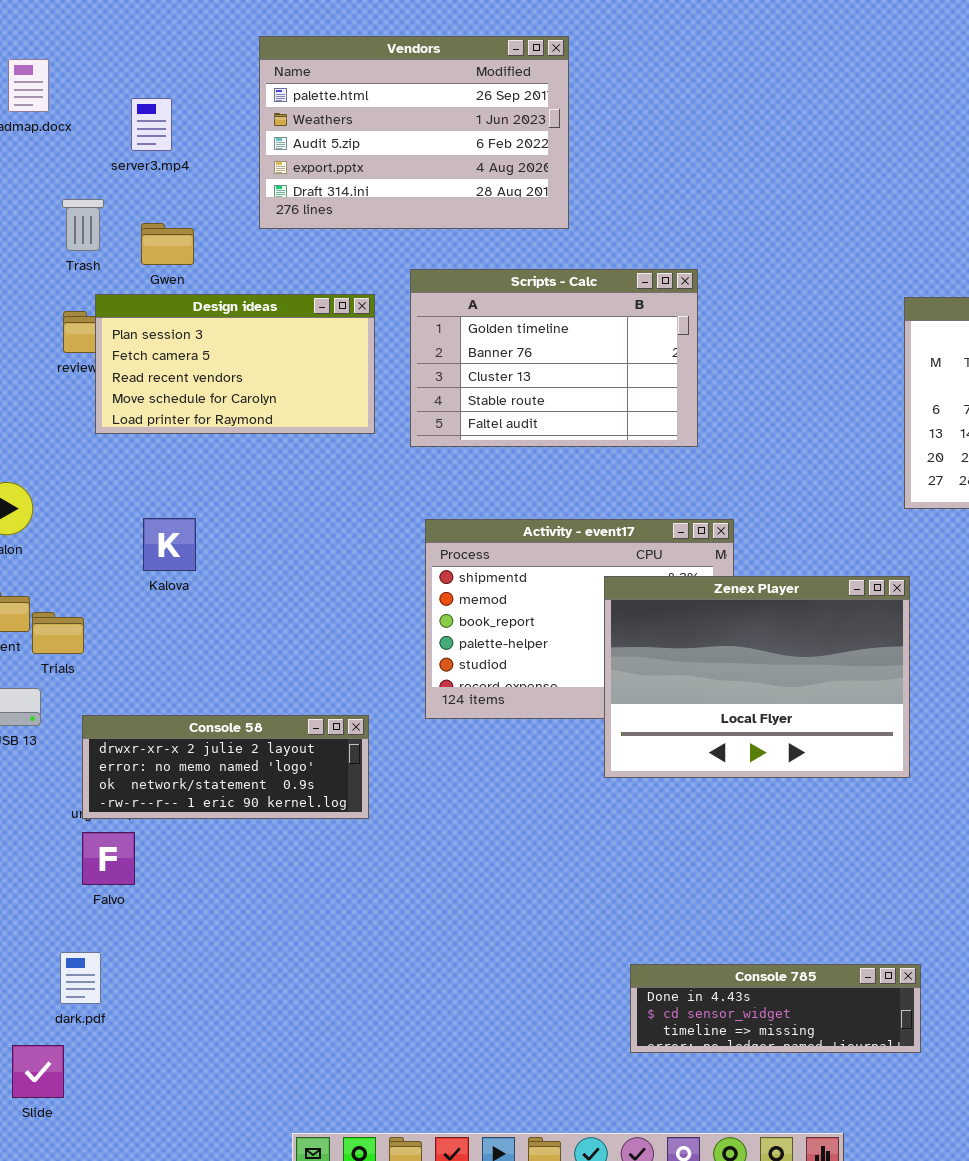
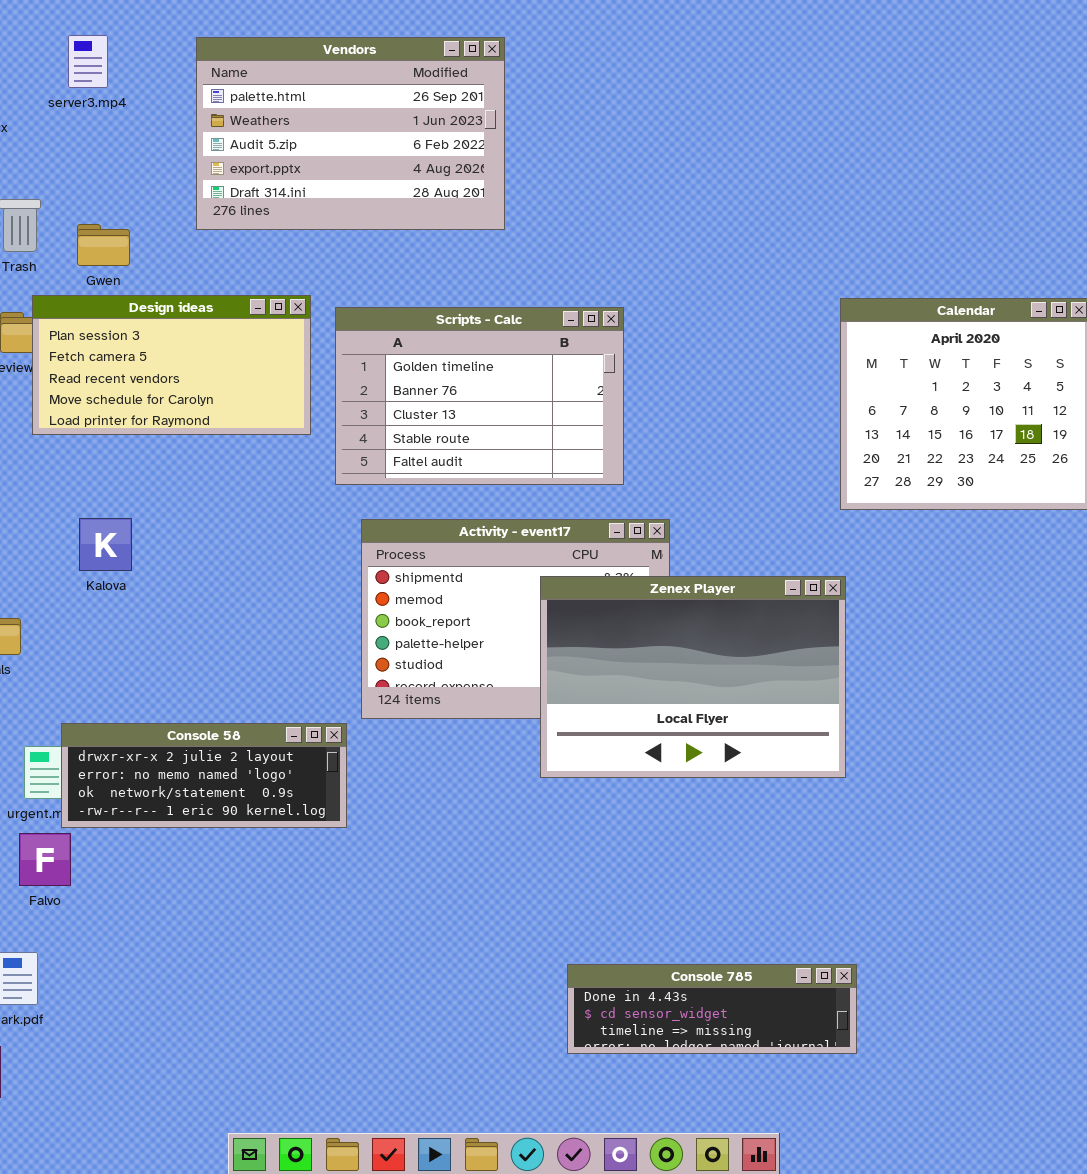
server3.mp4: [131,98,172,151] -> [68,35,108,88], moved
Scripts - Calc: [410,269,698,447] -> [335,307,624,485], moved
Console 58: [82,715,369,819] -> [61,723,347,828], moved

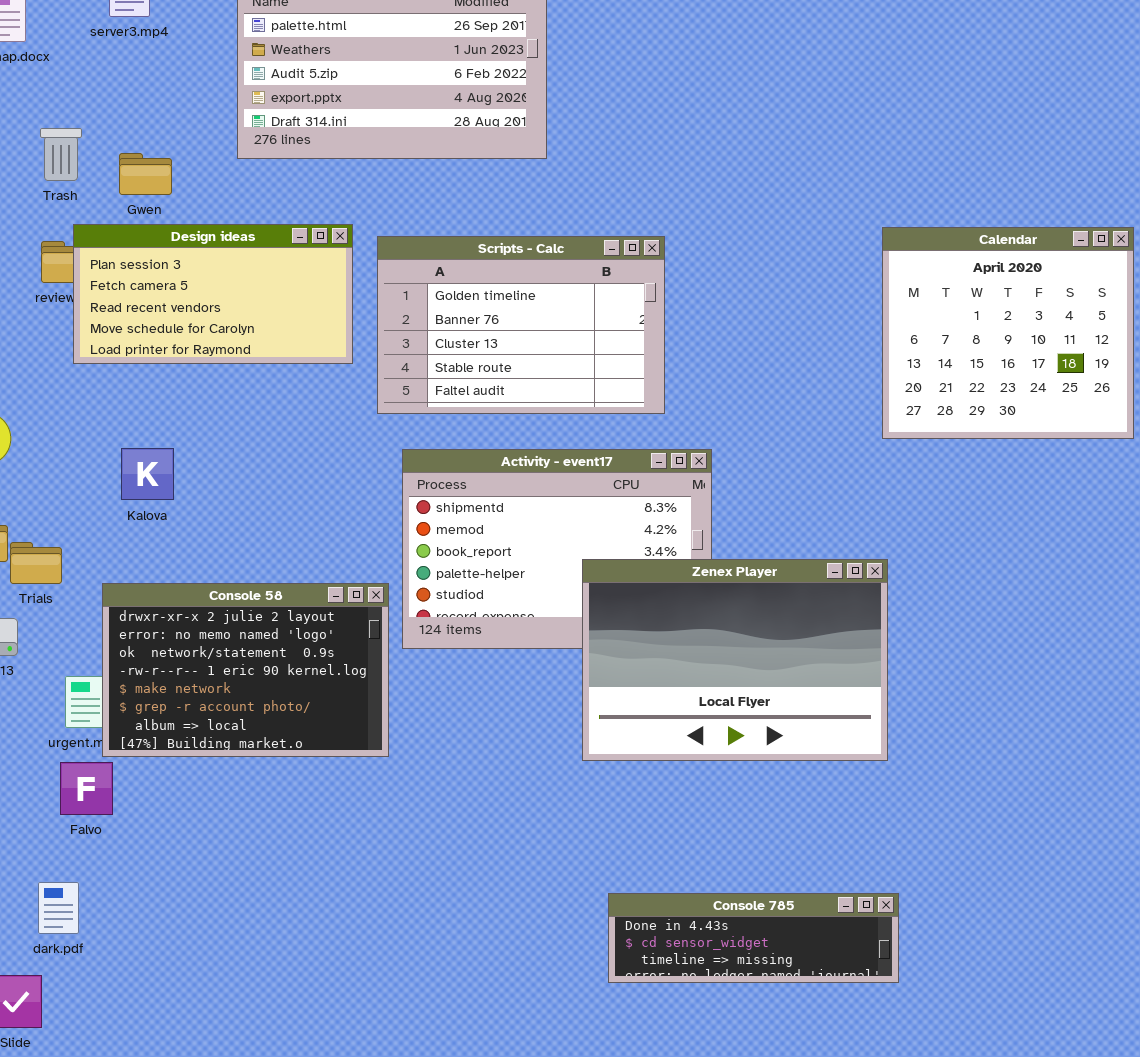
Zenex Player: [540,576,846,778] -> [582,559,888,761], moved
Console 58: [61,723,347,828] -> [102,583,389,757], resized

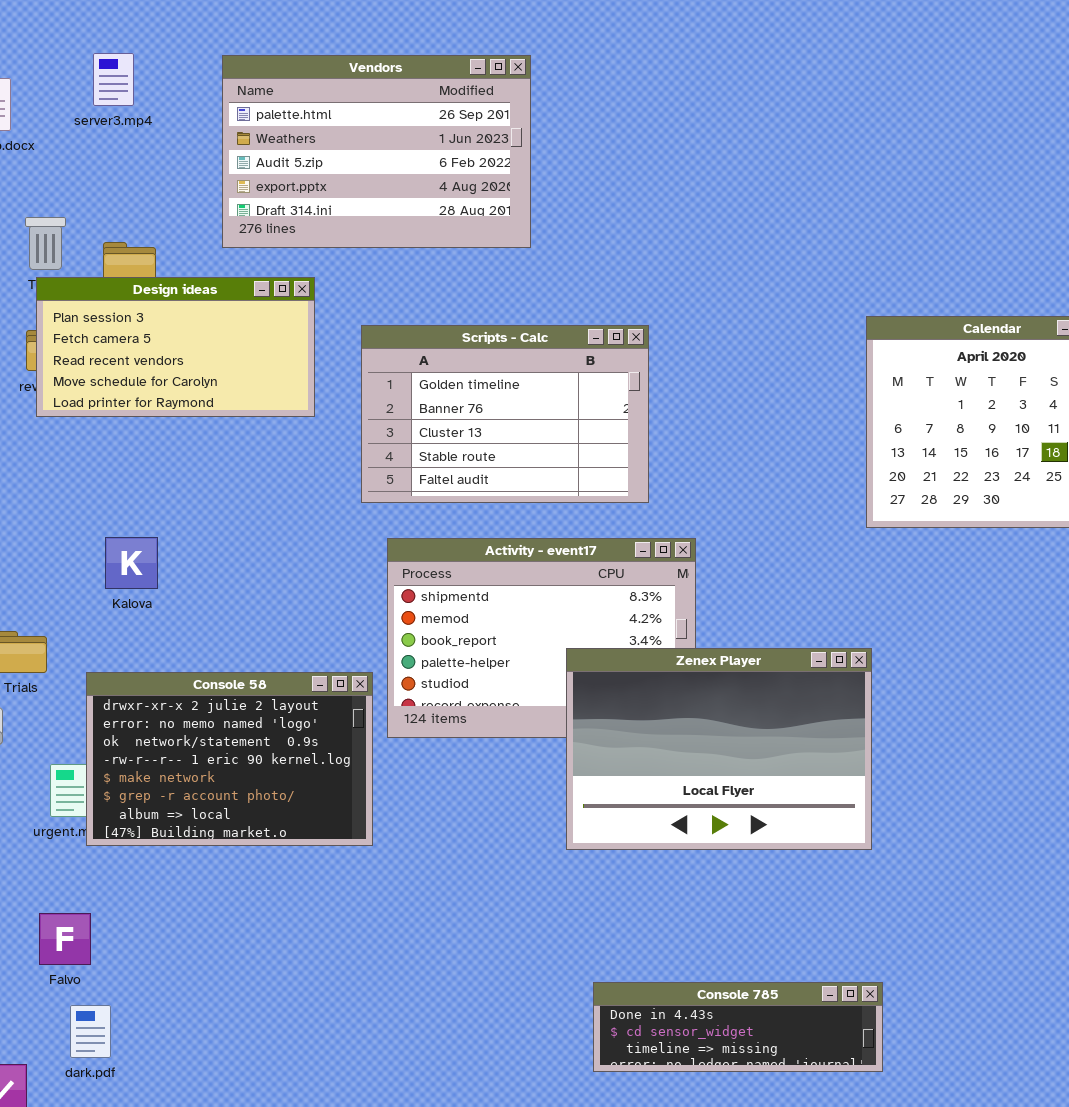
Design ideas: [73,224,353,364] -> [36,277,315,417], moved
Falvo: [60,762,113,815] -> [39,913,91,965], moved
dark.pdf: [38,882,79,934] -> [70,1005,111,1058], moved

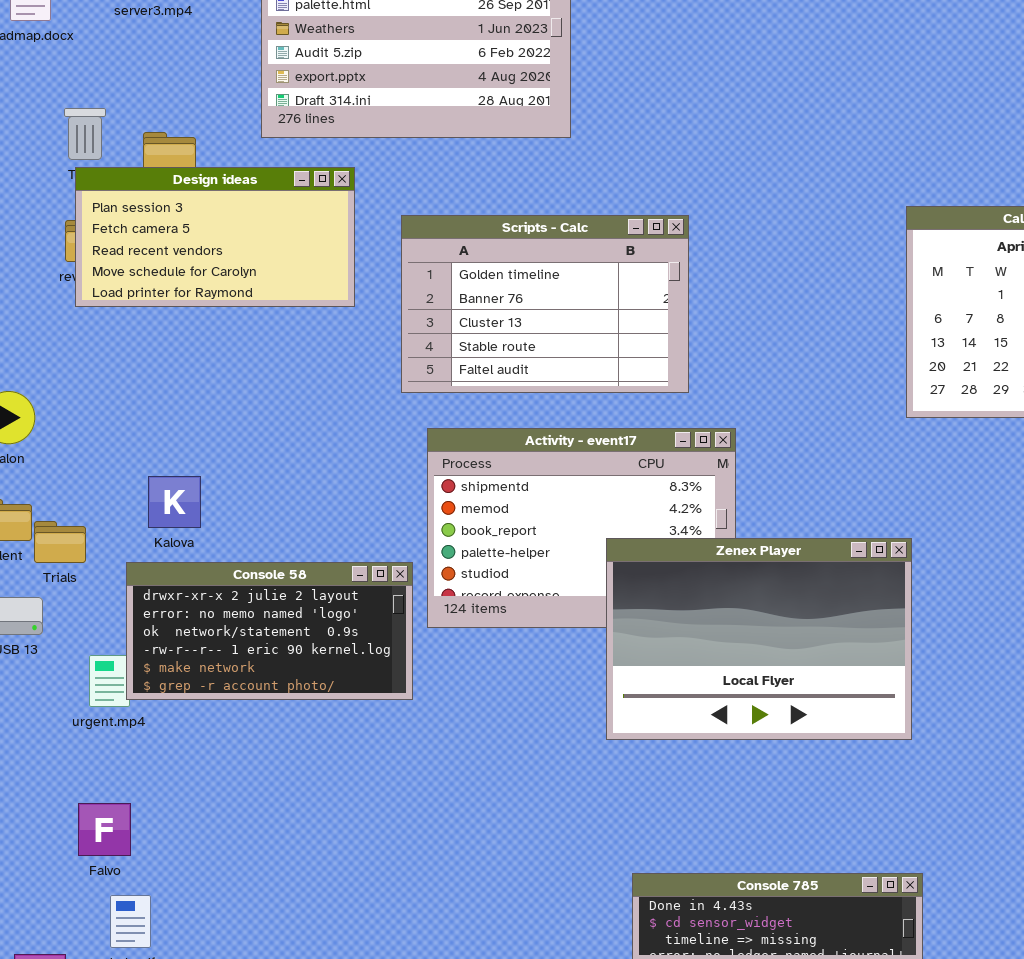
Kalova: [105,537,158,589] -> [148,476,201,528], moved
Console 58: [86,672,373,846] -> [126,562,413,700], resized

